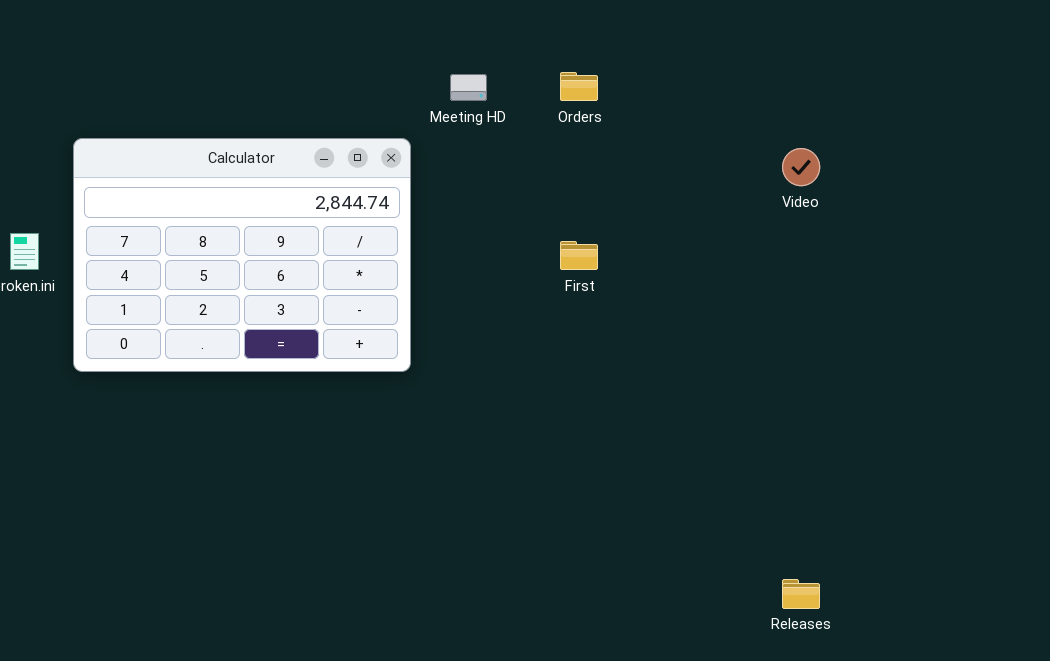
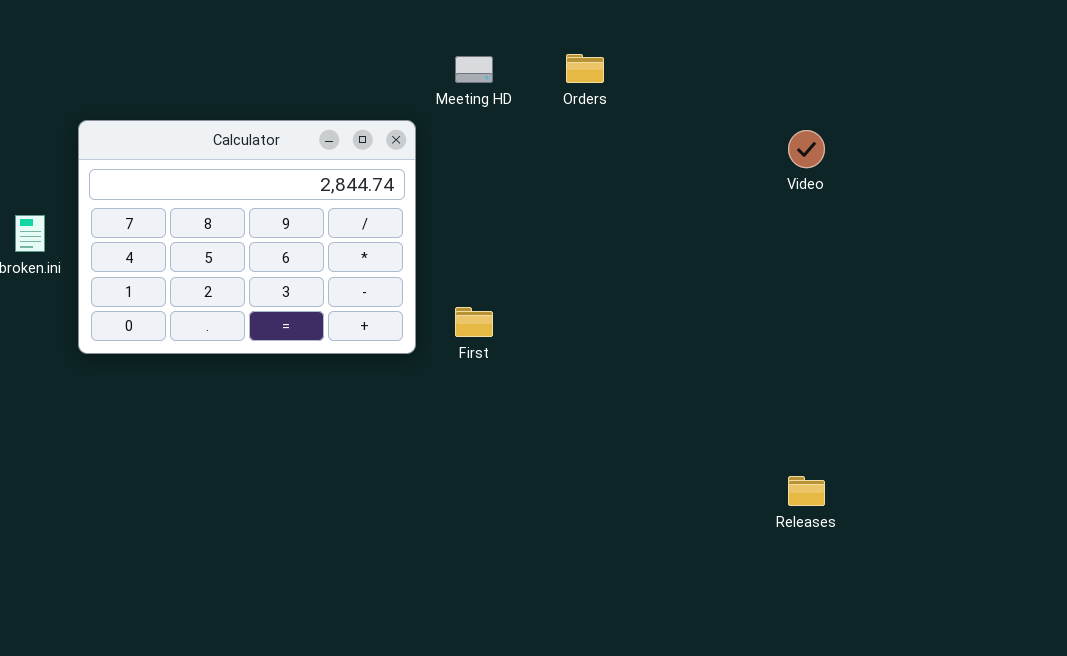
First: [560,241,598,270] -> [455,307,493,337], moved
Releases: [782,579,820,609] -> [788,476,825,506], moved

